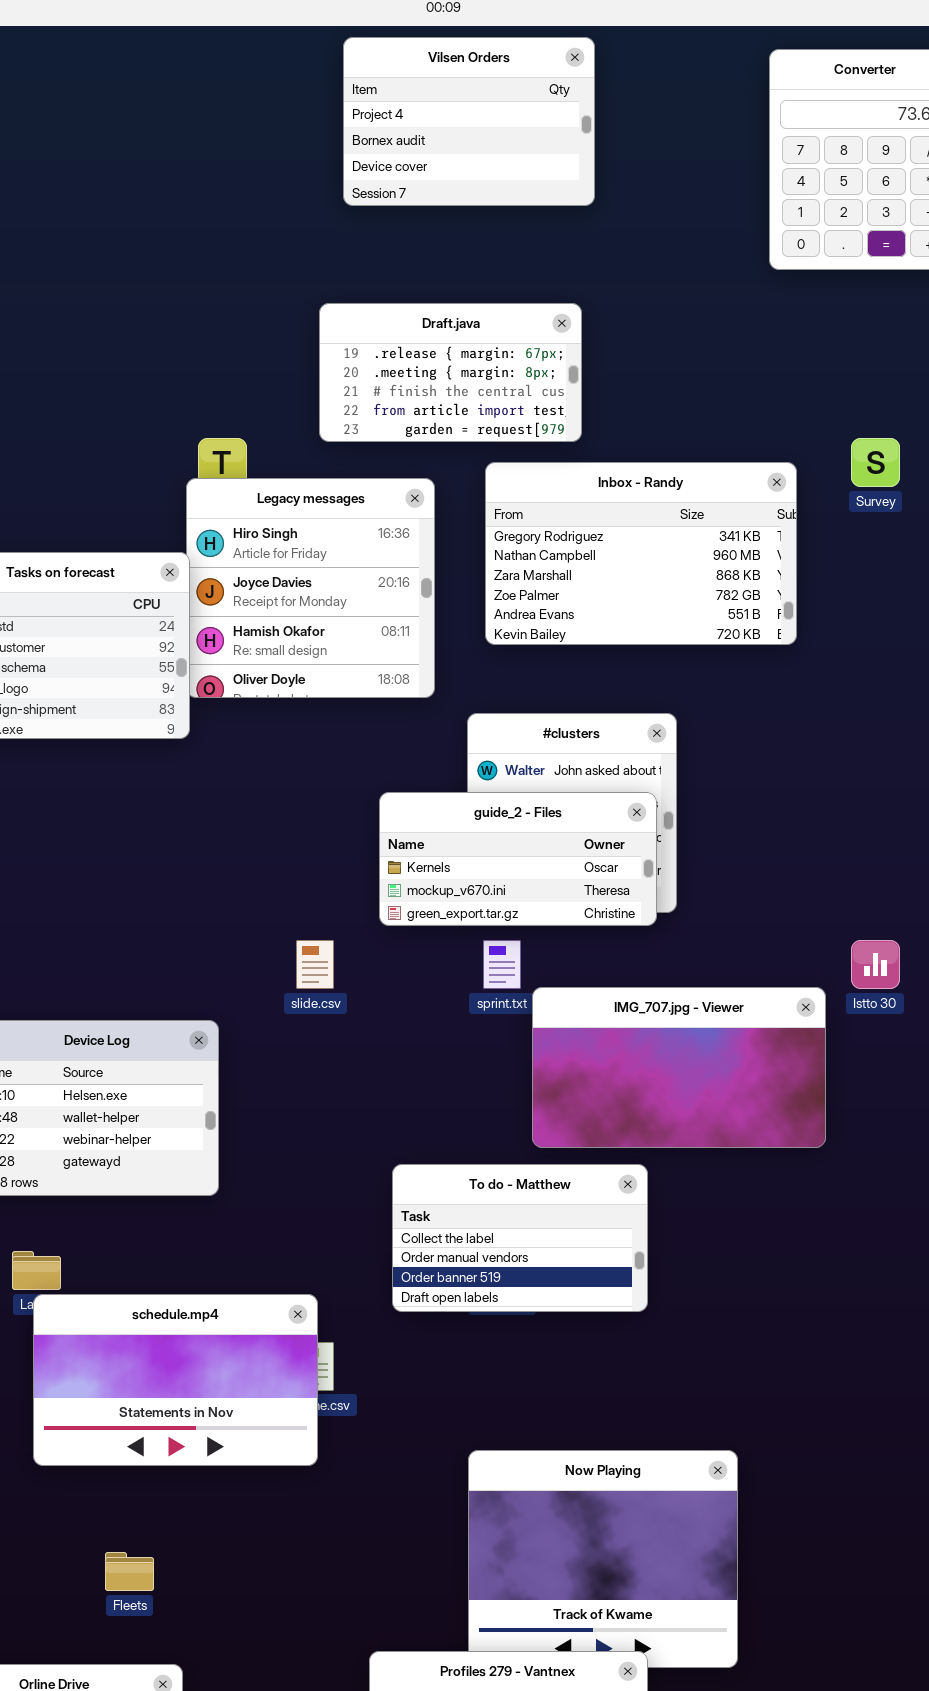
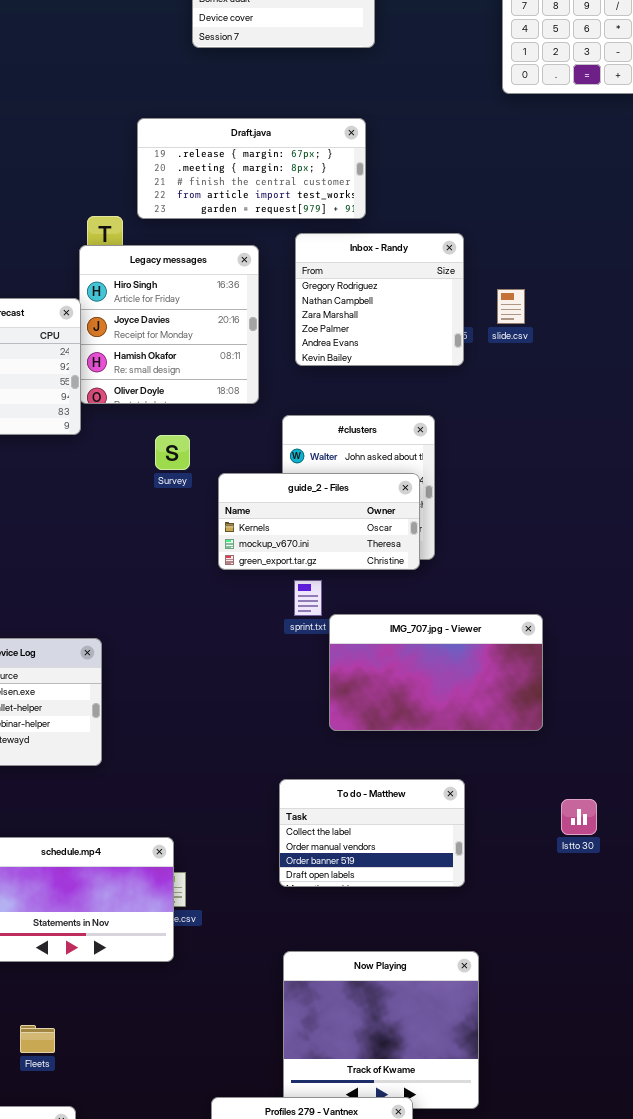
Draft.java: [319,303,582,442] -> [137,118,366,219], resized
Survey: [851,438,900,487] -> [155,435,190,470], moved
Inbox - Randy: [485,462,797,645] -> [295,233,464,366], resized
slide.csv: [296,940,334,989] -> [497,289,525,324], moved
Istto 30: [851,940,900,989] -> [561,799,597,835], moved
To do - Matthew: [392,1164,648,1312] -> [279,779,465,887], moved

